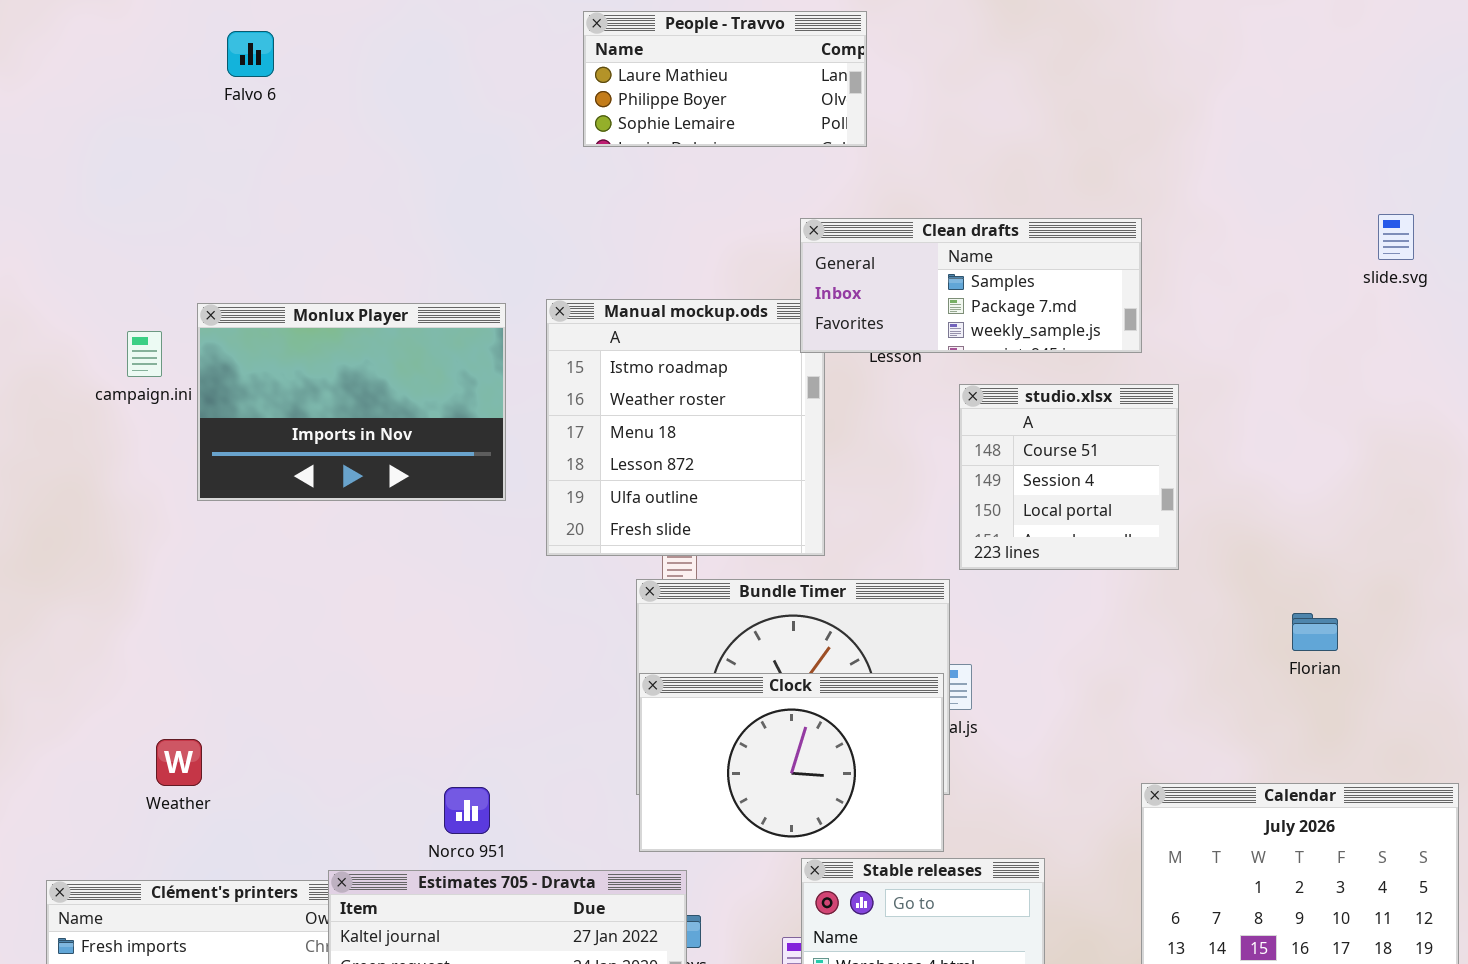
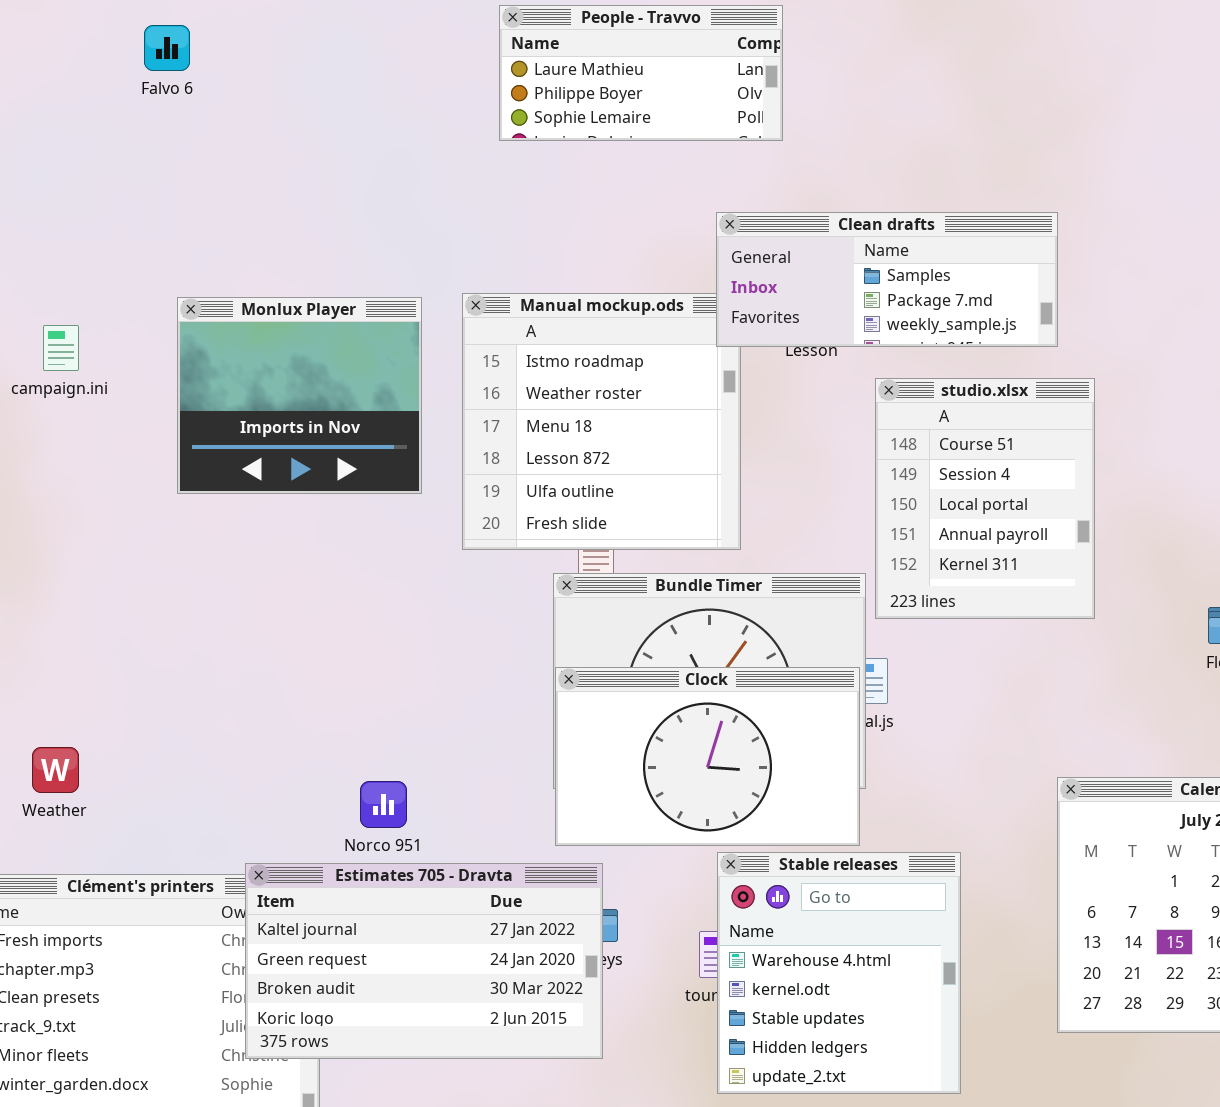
Monlux Player: [197,303,506,501] -> [177,297,422,494], resized
studio.xlsx: [959,384,1179,570] -> [875,378,1095,619], resized
Weather: [156,739,202,786] -> [32,747,79,793], moved

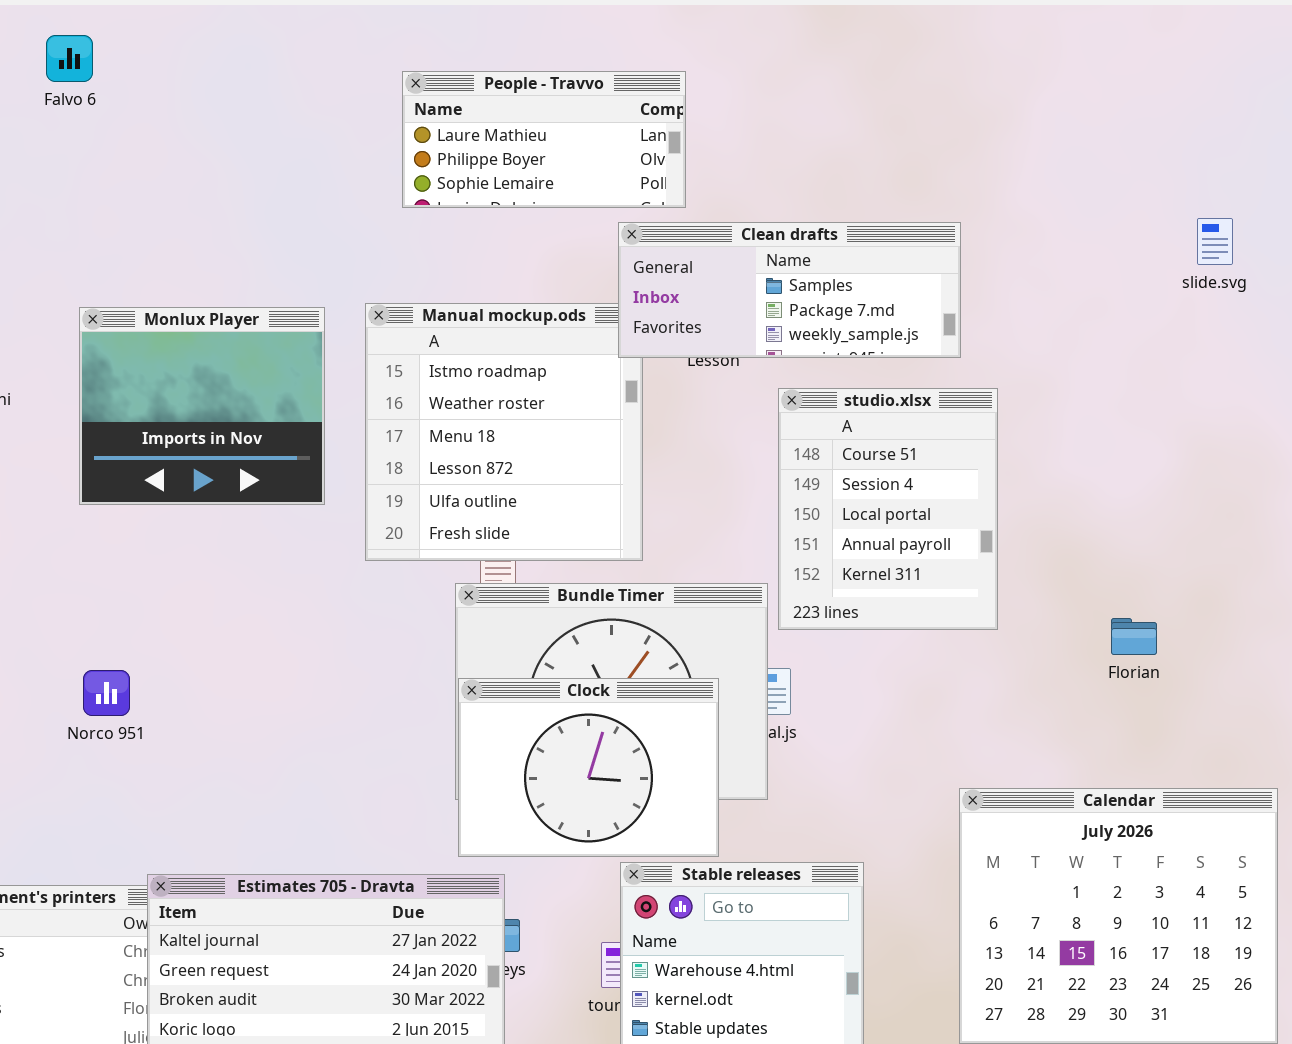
People - Travvo: [499,5,783,141] -> [402,71,686,208], moved
Clock: [555,667,860,846] -> [458,678,719,857], resized
Norco 951: [360,781,407,828] -> [83,670,130,716], moved

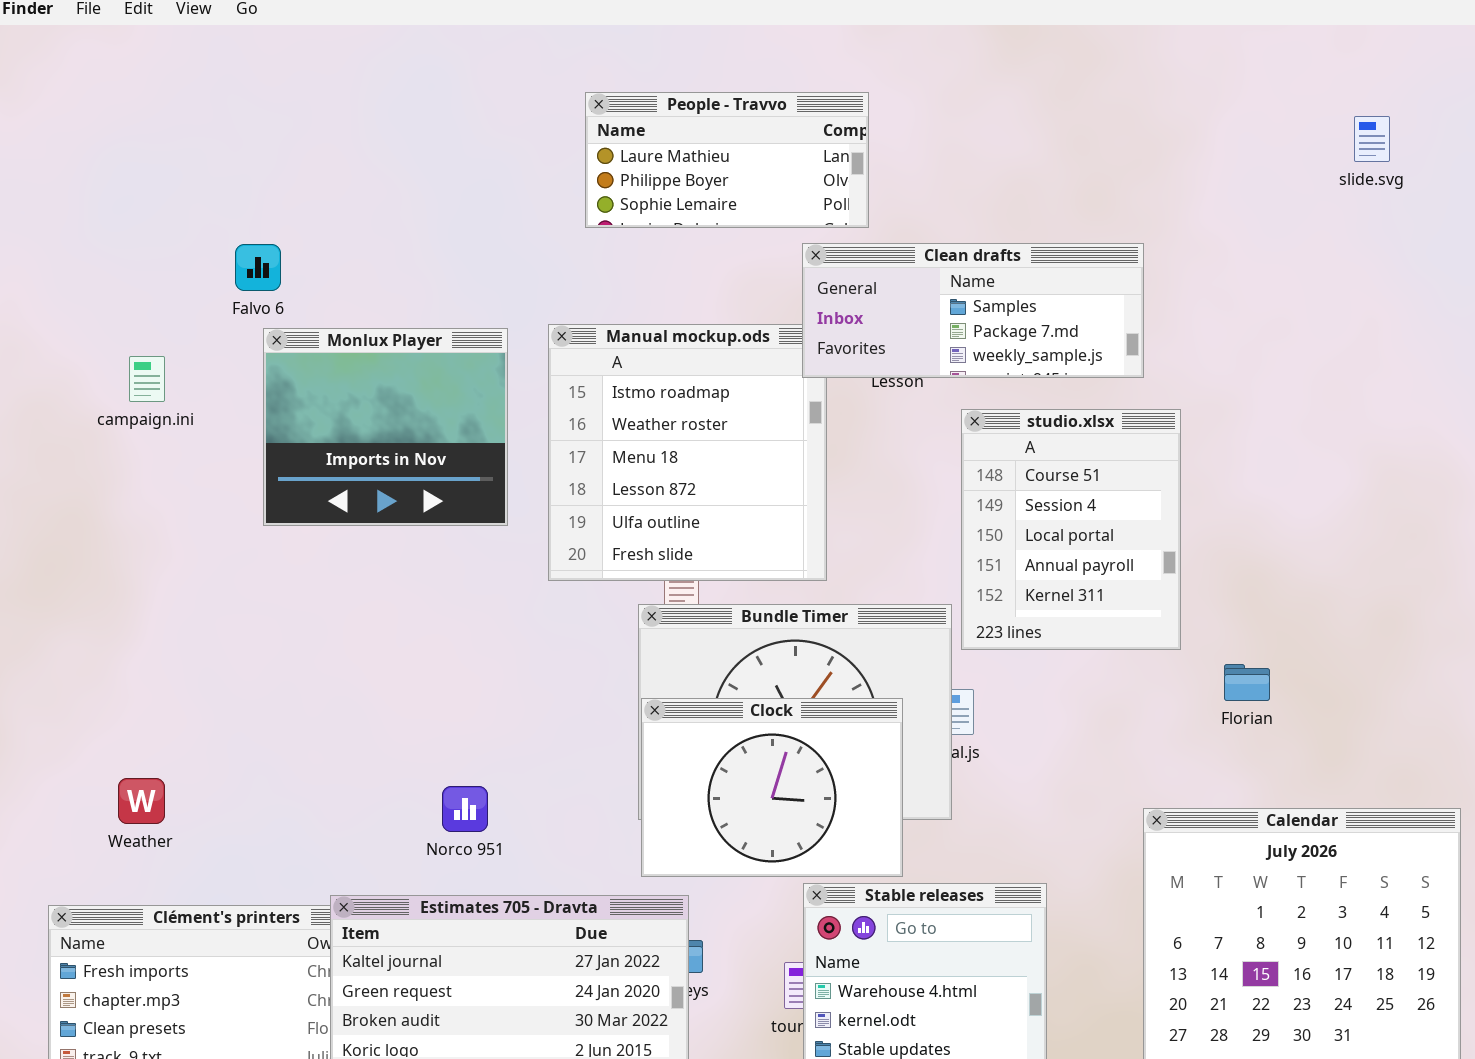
Falvo 6: [46,35,93,82] -> [235,244,281,291], moved
slide.svg: [1197,218,1233,265] -> [1354,116,1390,162], moved
Florian: [1111,618,1157,655] -> [1224,664,1270,701], moved
Norco 951: [83,670,130,716] -> [442,786,488,832], moved

